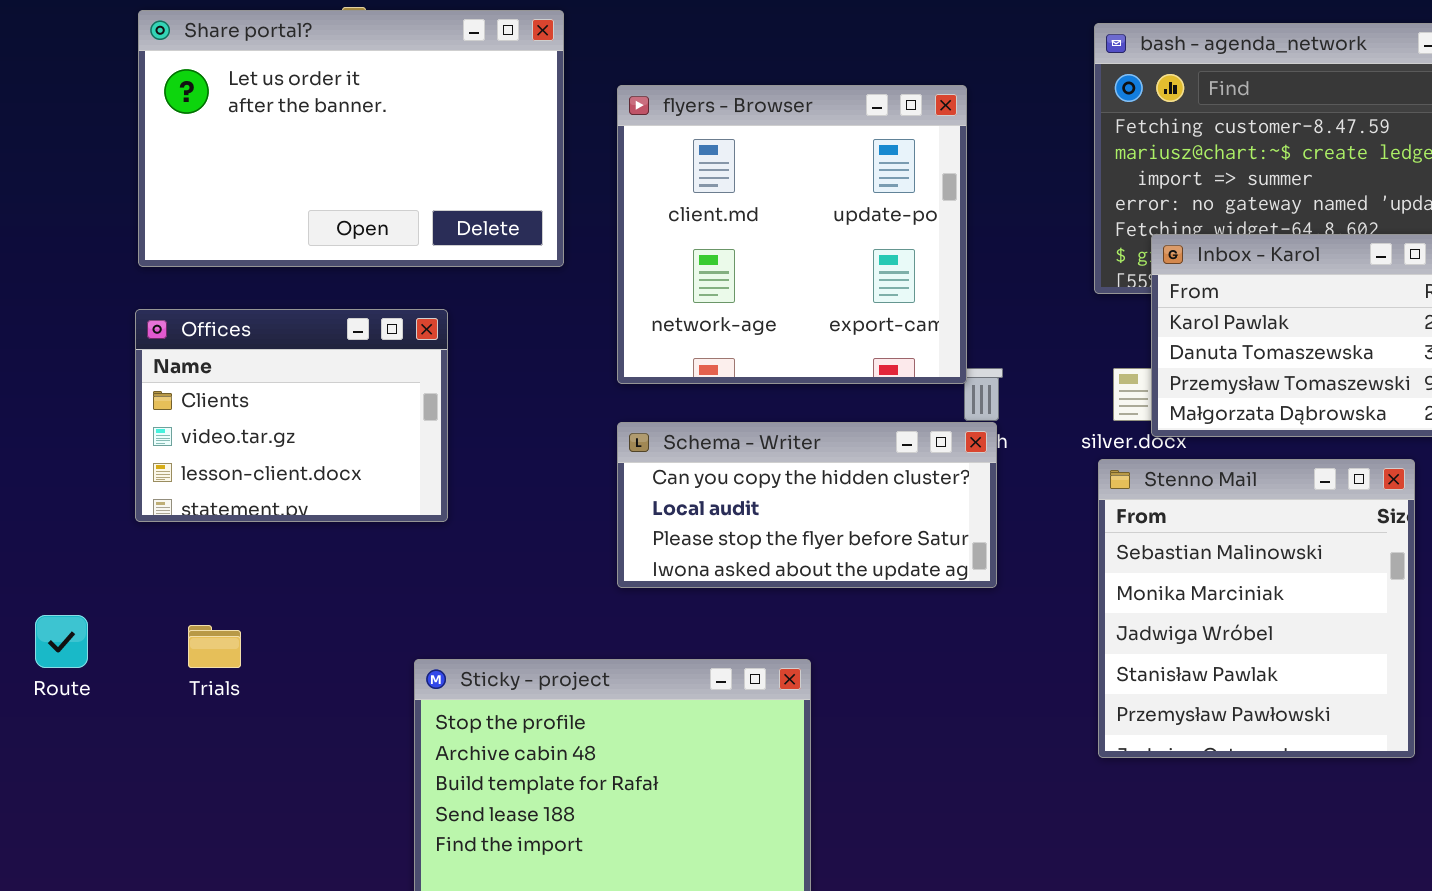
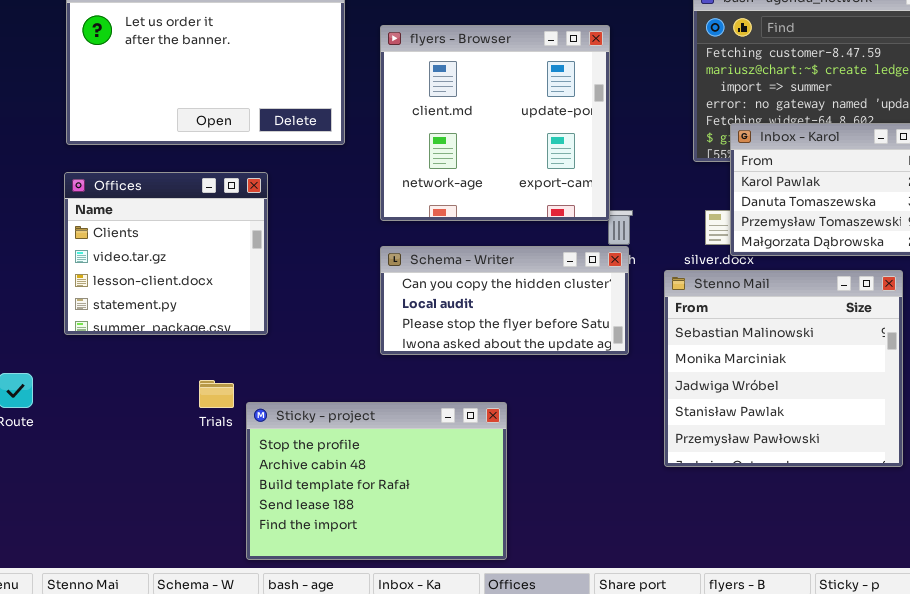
Offices: [135,309,448,522] -> [64,172,268,335], resized
Stenno Mail: [1098,459,1415,758] -> [664,270,903,467], resized
Trials: [188,625,241,668] -> [199,380,234,408], moved

